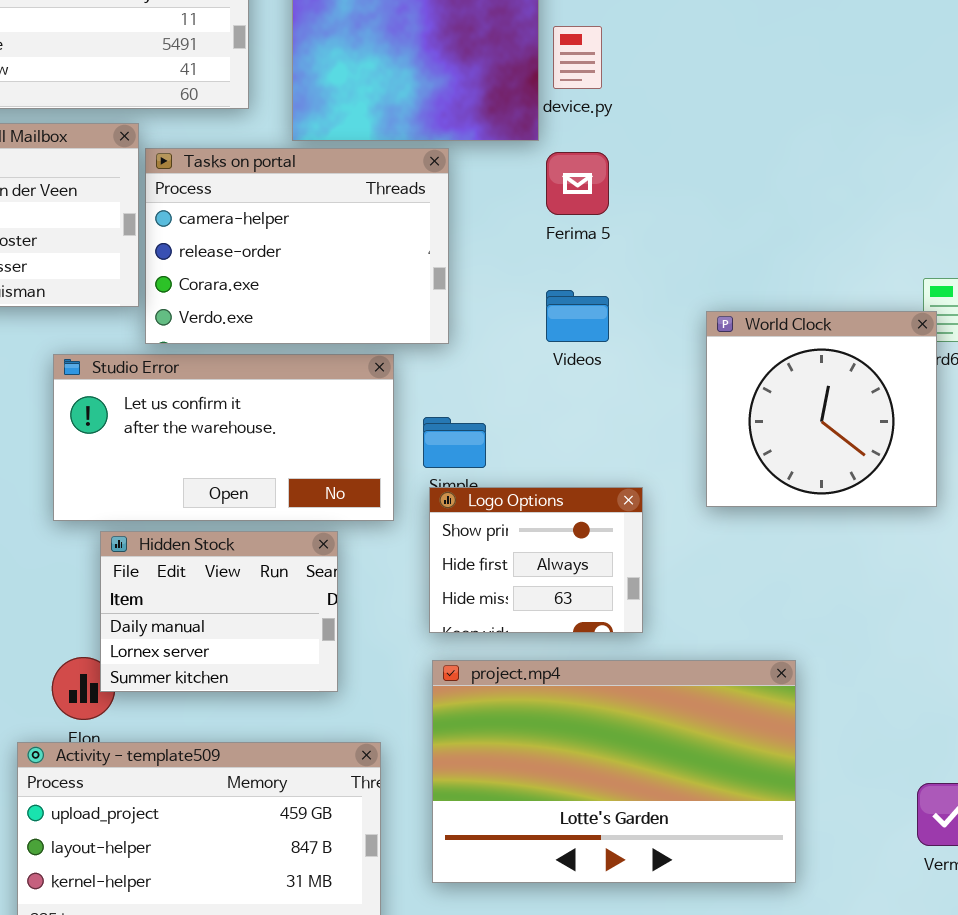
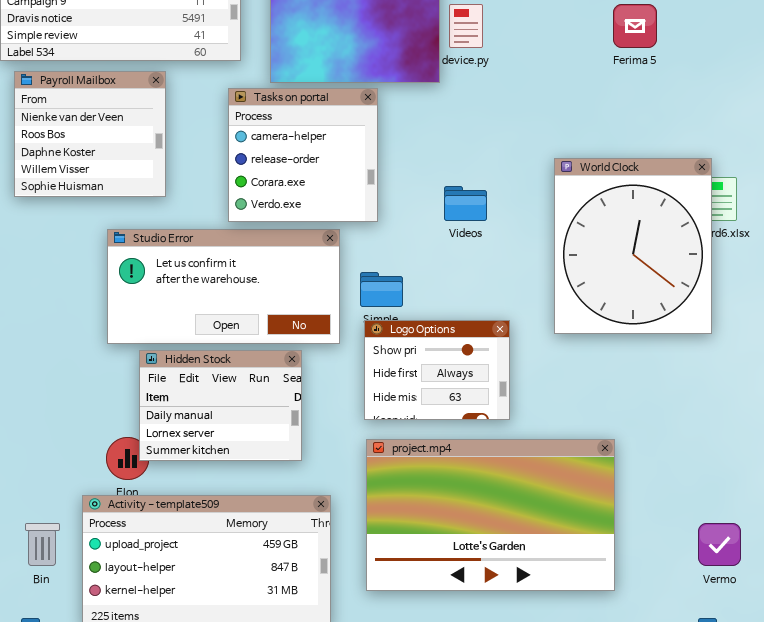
Tasks on portal: [145,148,449,344] -> [228,88,378,222], resized
Ferima 5: [546,152,609,215] -> [613,4,657,48], moved
World Clock: [706,311,937,507] -> [554,158,712,334], resized

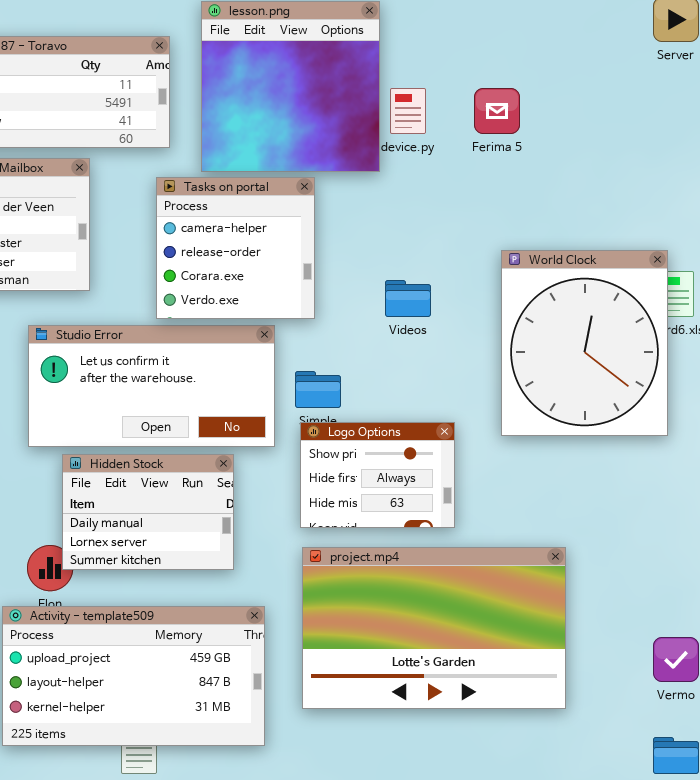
Ferima 5: [613,4,657,48] -> [474,88,520,134], moved

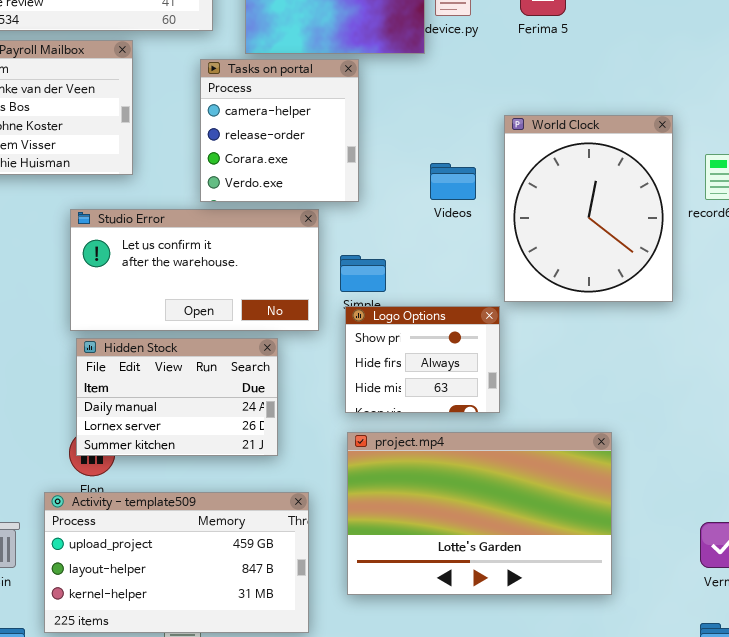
World Clock: [501,250,668,436] -> [504,115,673,302], moved
Hidden Stock: [62,454,234,570] -> [76,338,278,456], resized

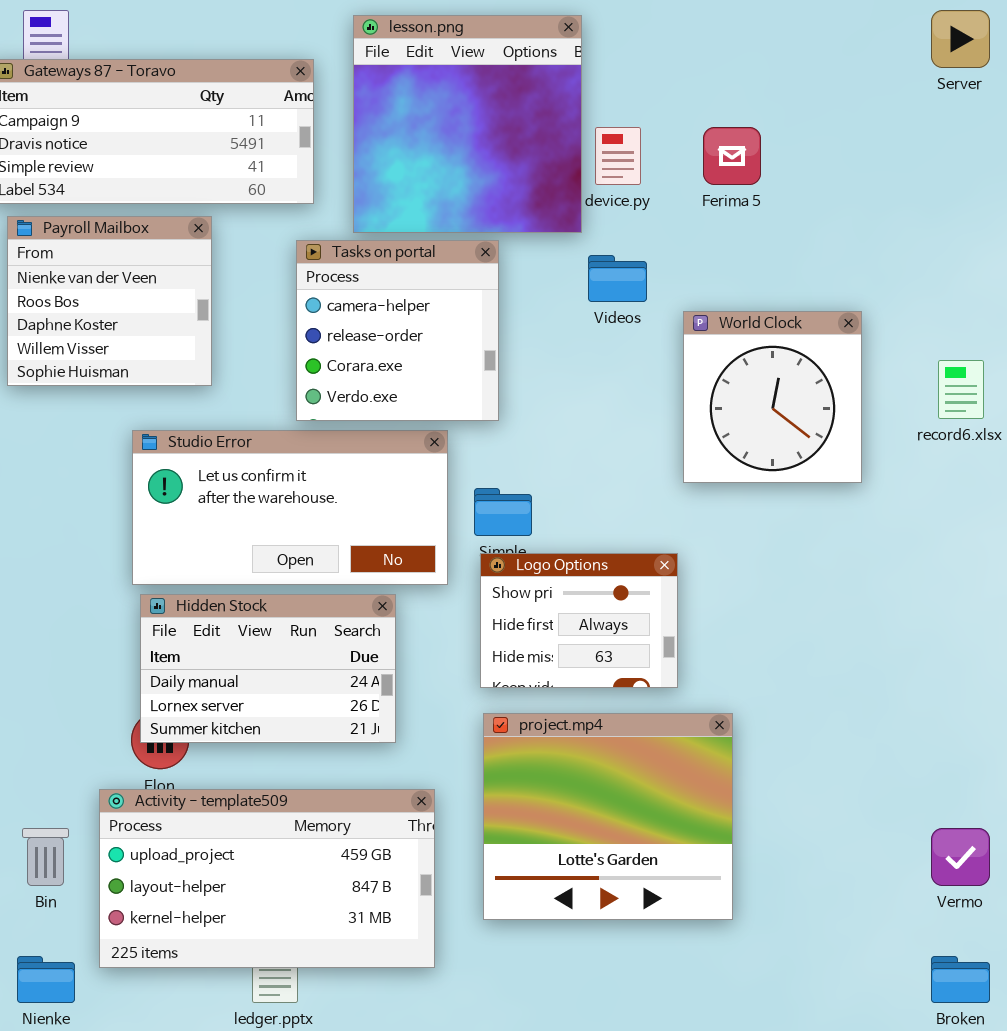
World Clock: [504,115,673,302] -> [683,311,862,483], resized
Videos: [430,163,476,200] -> [588,255,647,302], moved
project.mp4: [347,432,612,595] -> [483,713,733,920], resized

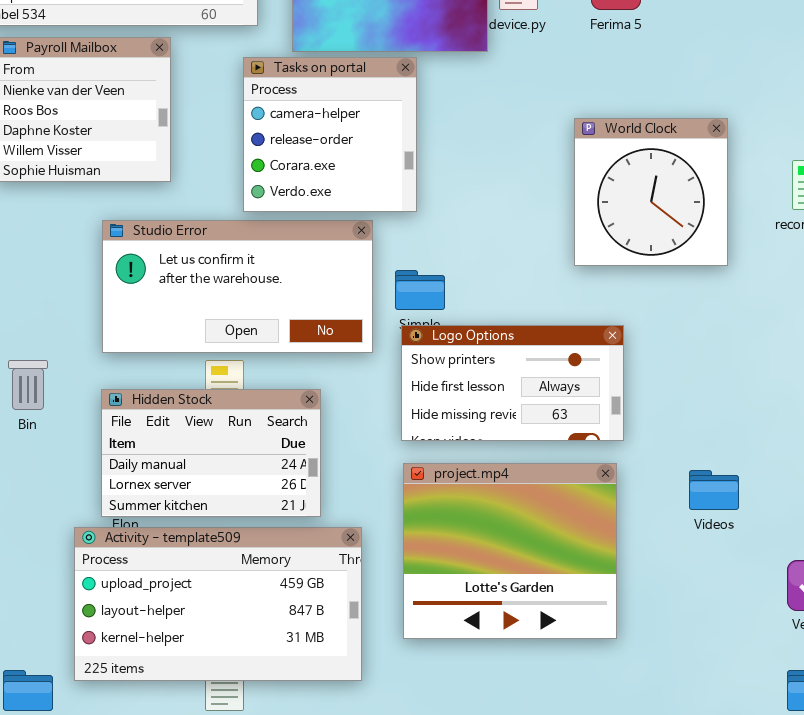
Videos: [588,255,647,302] -> [689,470,739,510], moved
Logo Options: [480,553,678,688] -> [401,325,624,441], resized
Hidden Stock: [140,594,396,743] -> [101,389,321,517], moved
Bin: [22,828,69,886] -> [8,360,48,410], moved

